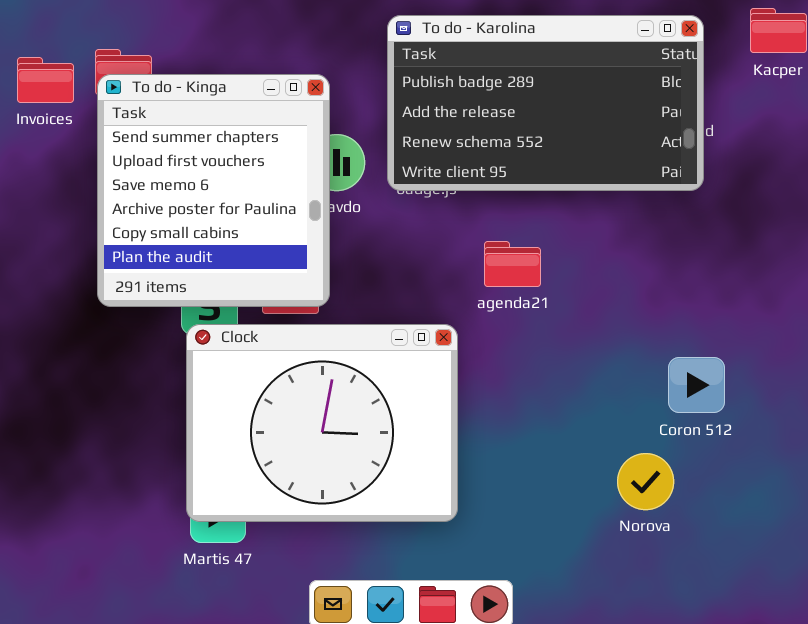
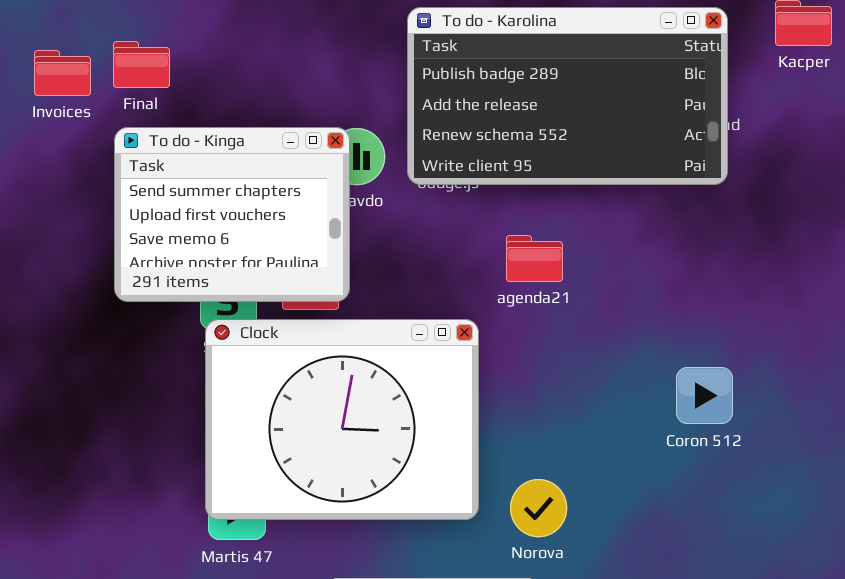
To do - Kinga: [97,74,330,307] -> [114,127,350,302], resized
Coron 512: [668,357,725,413] -> [676,367,733,424], moved
Norova: [617,453,674,510] -> [510,479,567,537], moved

